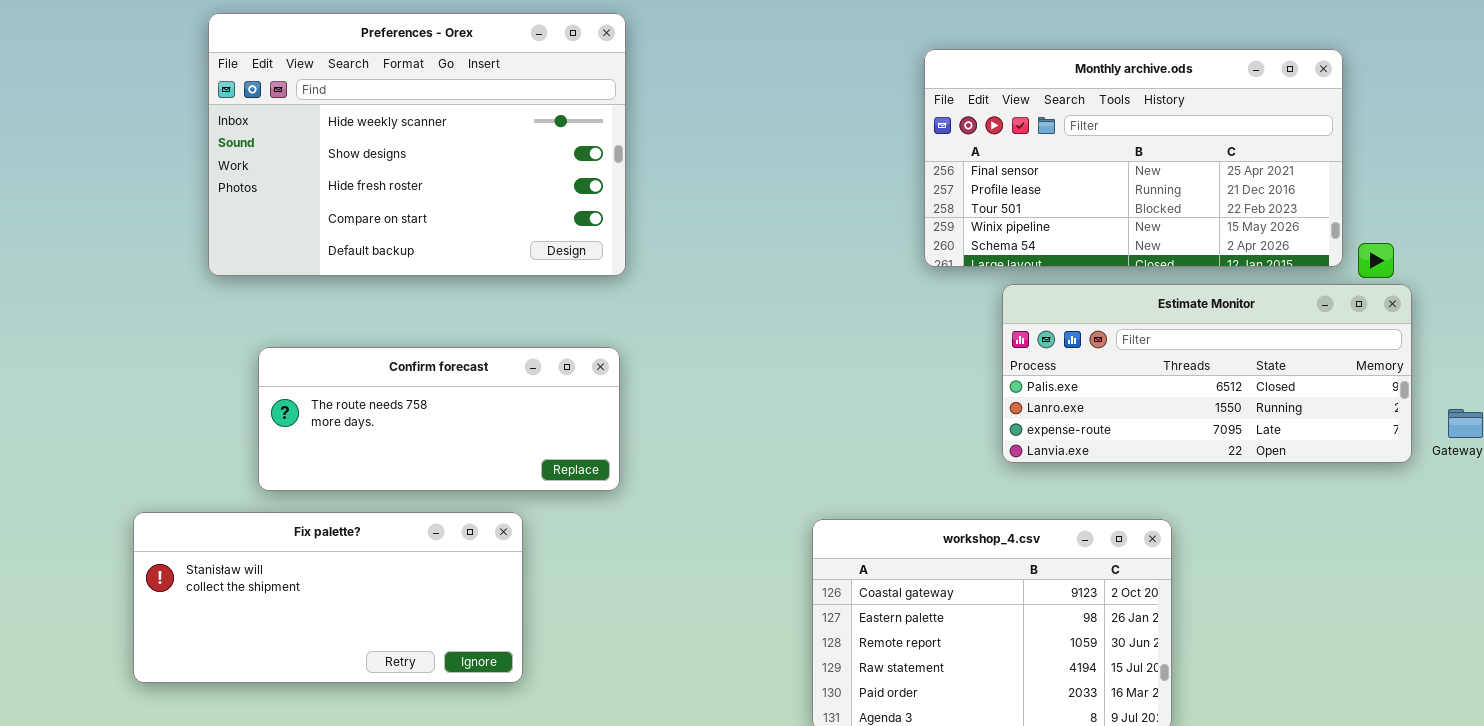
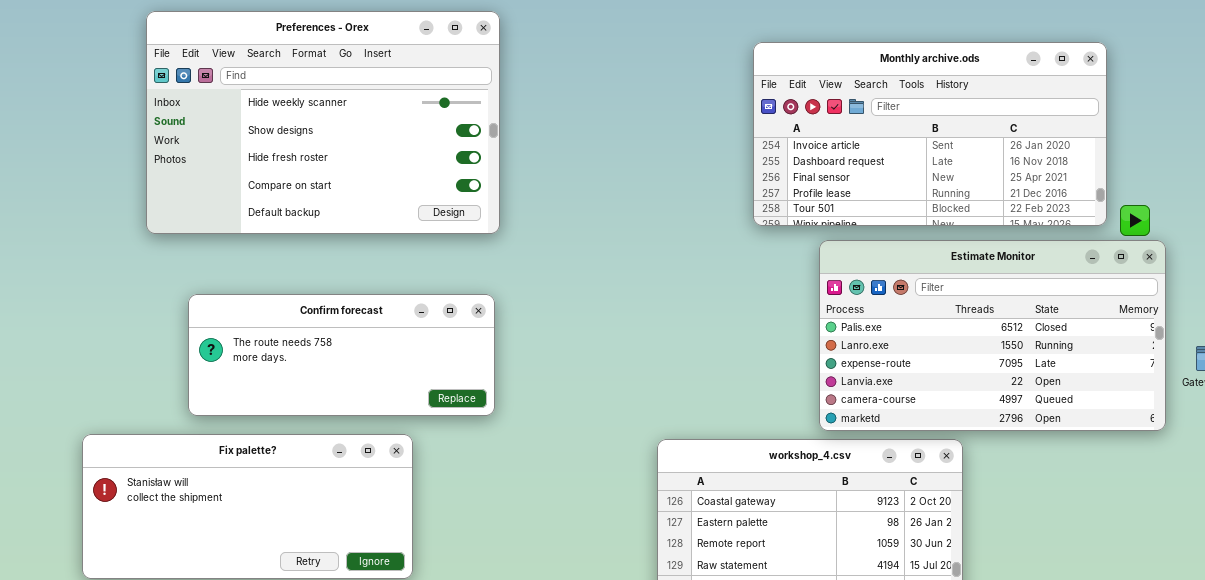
Monthly archive.ods: [924,49,1343,267] -> [753,42,1107,226], scrolled up 2 rows
Estimate Monitor: [1002,284,1412,463] -> [819,240,1166,431], resized

